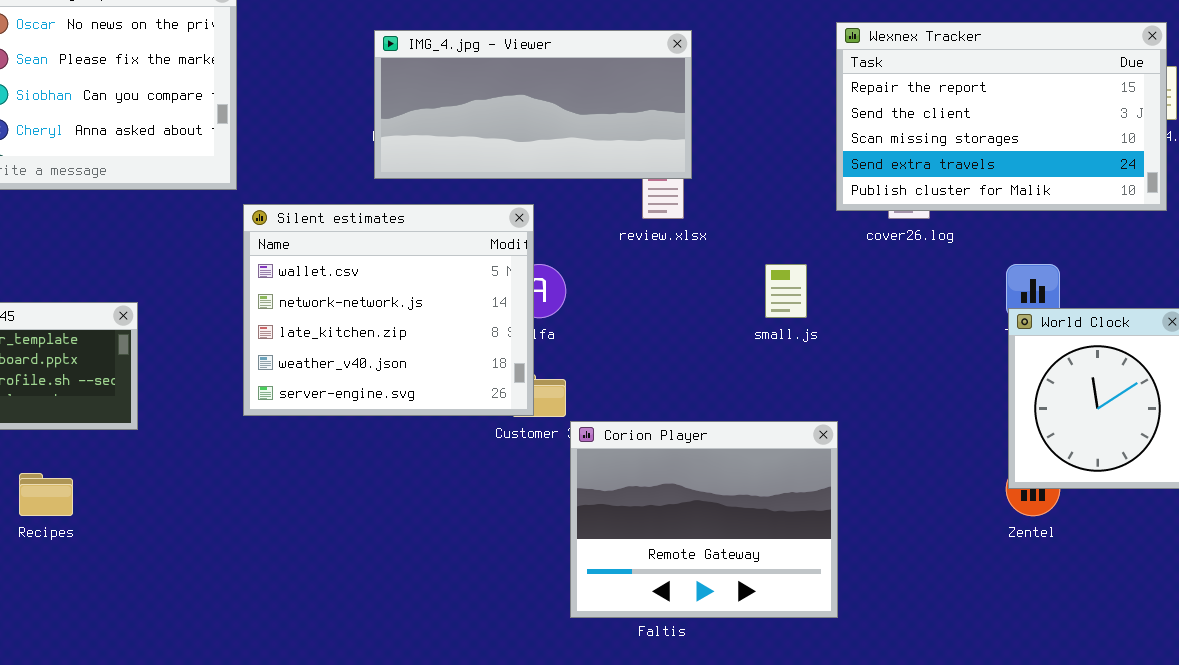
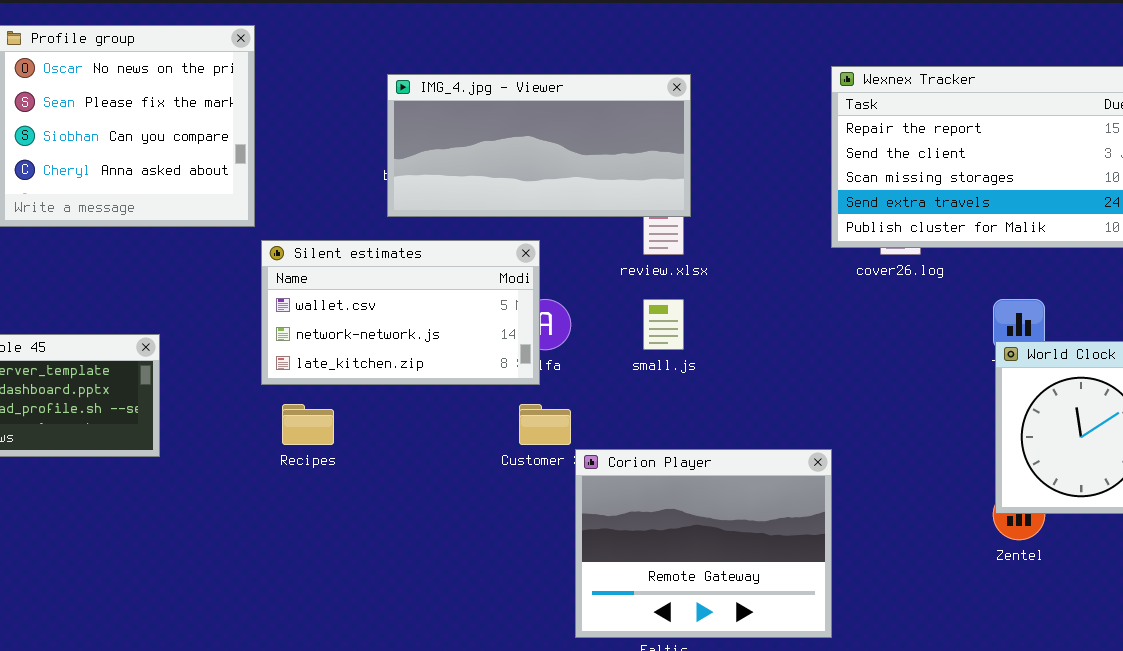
Silent estimates: [243,204,534,416] -> [261,240,540,385], resized
small.js: [765,264,807,318] -> [643,299,684,350], moved
Recipes: [19,473,73,516] -> [282,404,334,445], moved

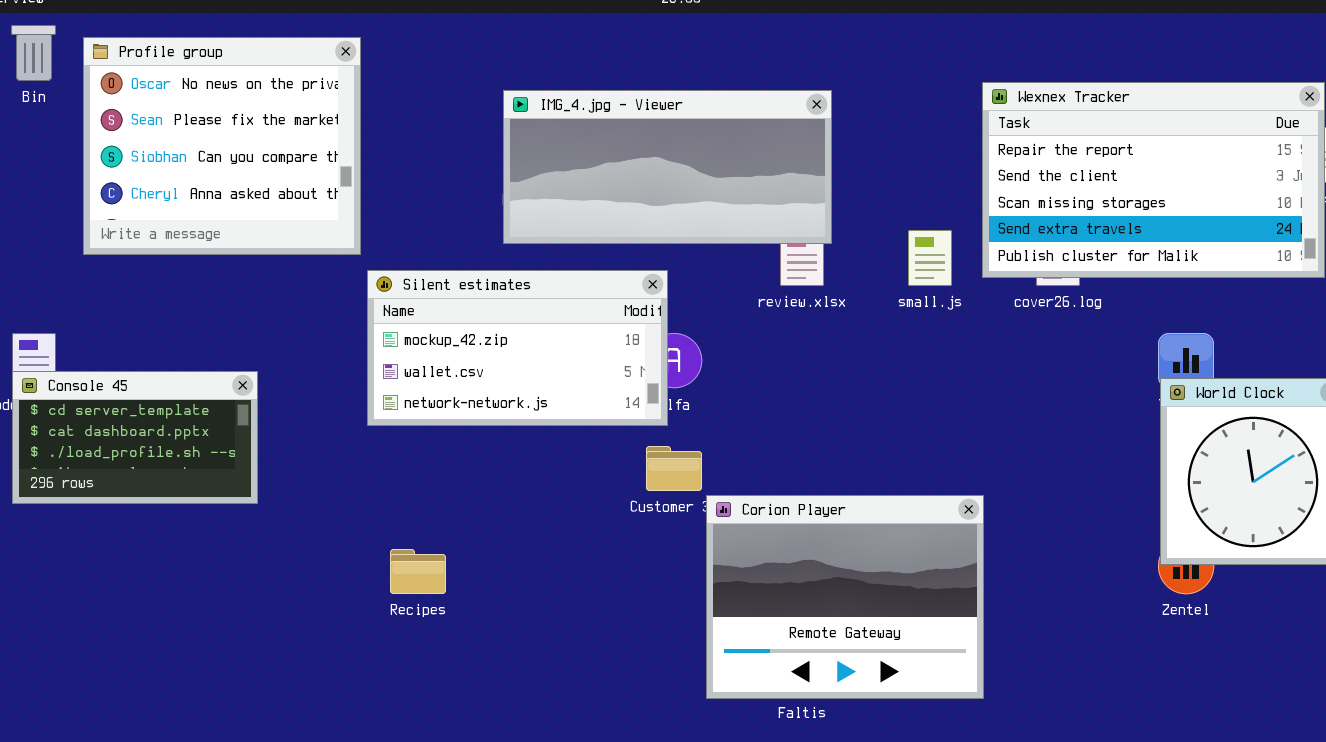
Silent estimates: [261,240,540,385] -> [367,270,668,426], scrolled up 1 row
small.js: [643,299,684,350] -> [908,230,952,286], moved
Recipes: [282,404,334,445] -> [390,549,446,594], moved

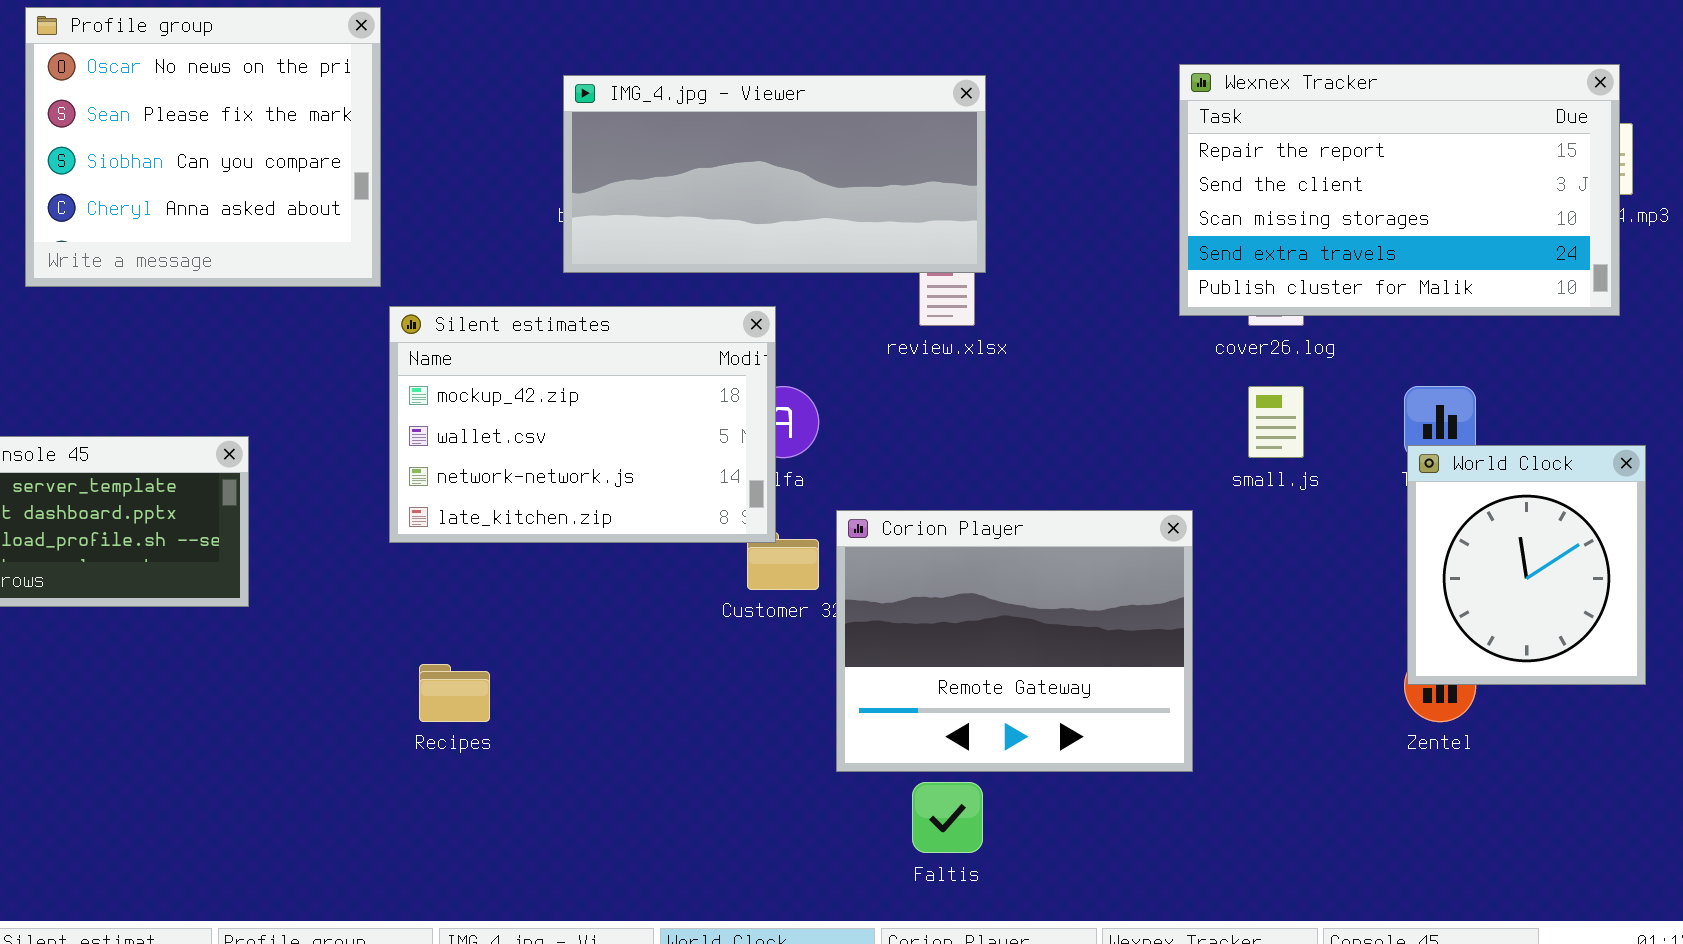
small.js: [908,230,952,286] -> [1248,386,1304,458], moved
Silent estimates: [367,270,668,426] -> [389,306,776,543], resized
Corion Player: [706,495,984,699] -> [836,510,1193,772], moved

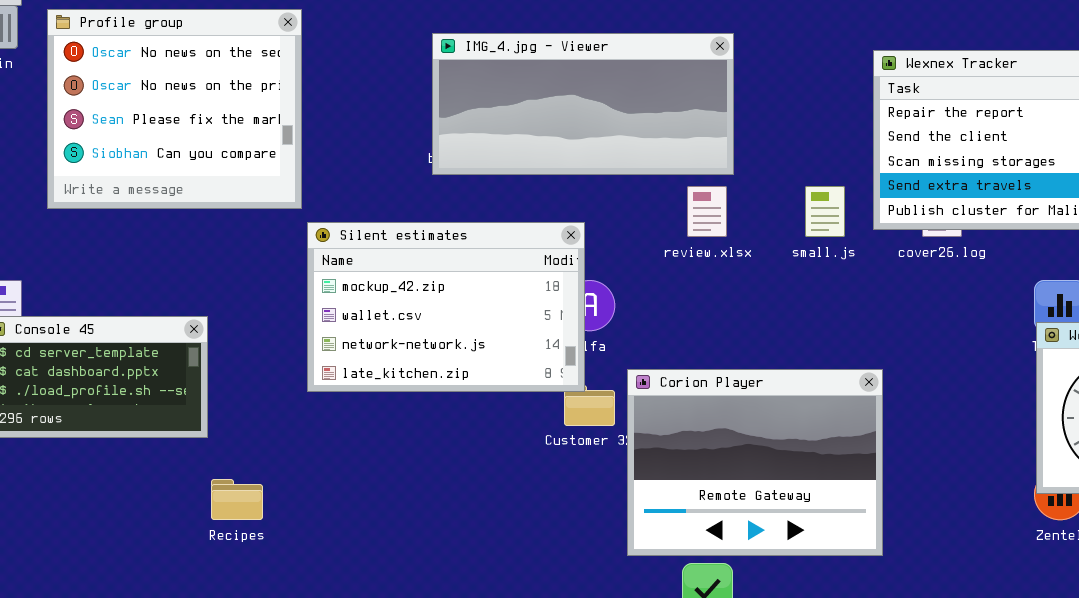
Profile group: [25,7,381,287] -> [47,9,302,209], scrolled up 1 row
IMG_4.jpg - Viewer: [563,75,986,273] -> [432,33,734,175], moved
small.js: [1248,386,1304,458] -> [805,186,845,237], moved
Recipes: [419,664,490,722] -> [211,479,263,520], moved

